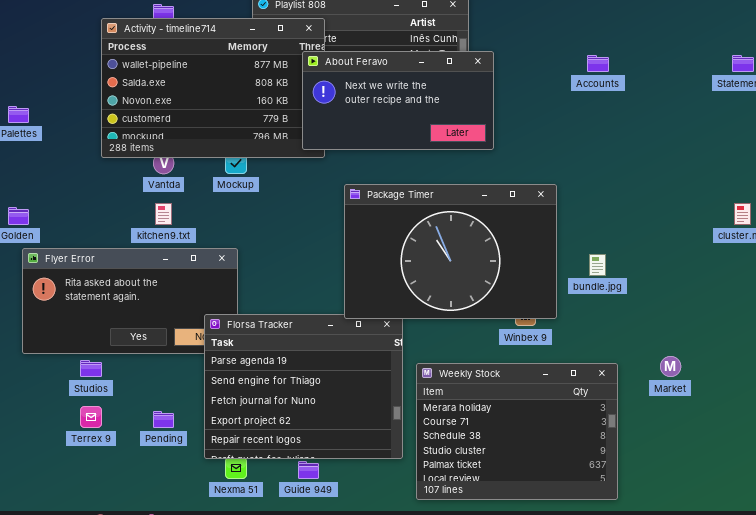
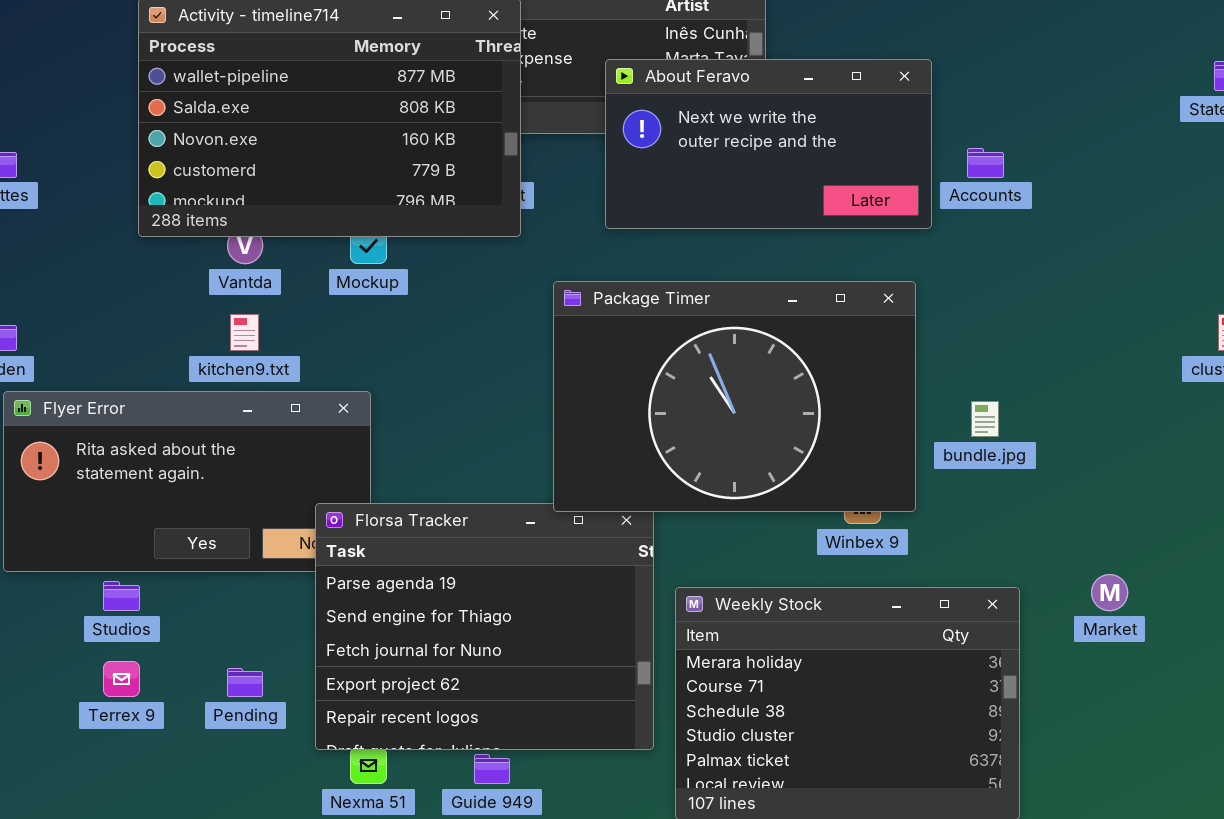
About Feravo: [302,51,494,150] -> [605,59,932,229], moved
Accounts: [587,55,609,72] -> [967,148,1004,178], moved

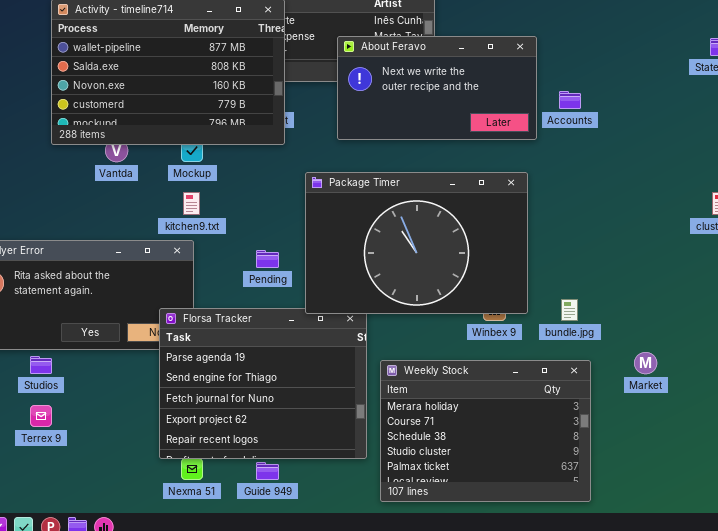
kitchen9.txt: [230,314,259,351] -> [183,192,200,215], moved
bundle.jpg: [971,401,999,437] -> [561,299,578,321], moved
Pending: [227,668,263,697] -> [256,250,279,268], moved

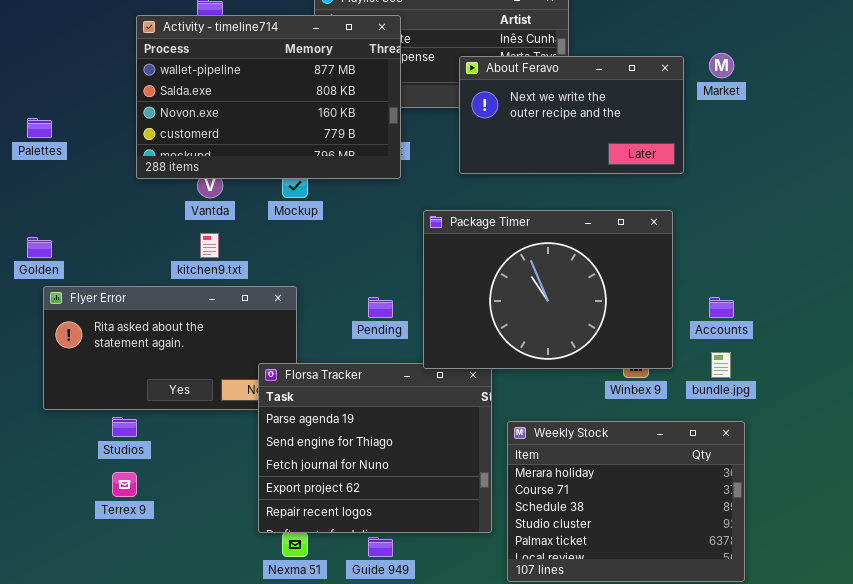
Accounts: [559,91,581,109] -> [709,297,734,318], moved
kitchen9.txt: [183,192,200,215] -> [200,233,219,258], moved
Market: [634,352,657,374] -> [709,53,734,78], moved

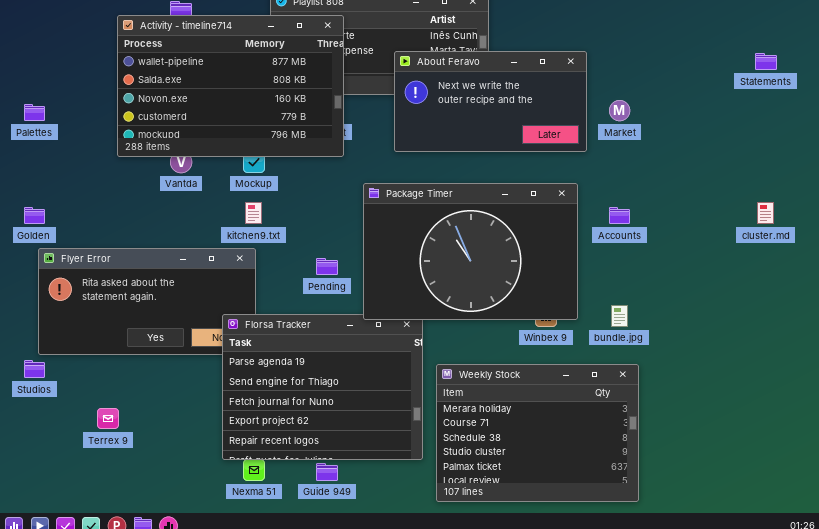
Market: [709,53,734,78] -> [609,100,630,121], moved
kitchen9.txt: [200,233,219,258] -> [245,202,262,224], moved
Accounts: [709,297,734,318] -> [609,207,630,224], moved
Studios: [112,417,137,437] -> [24,360,45,378], moved

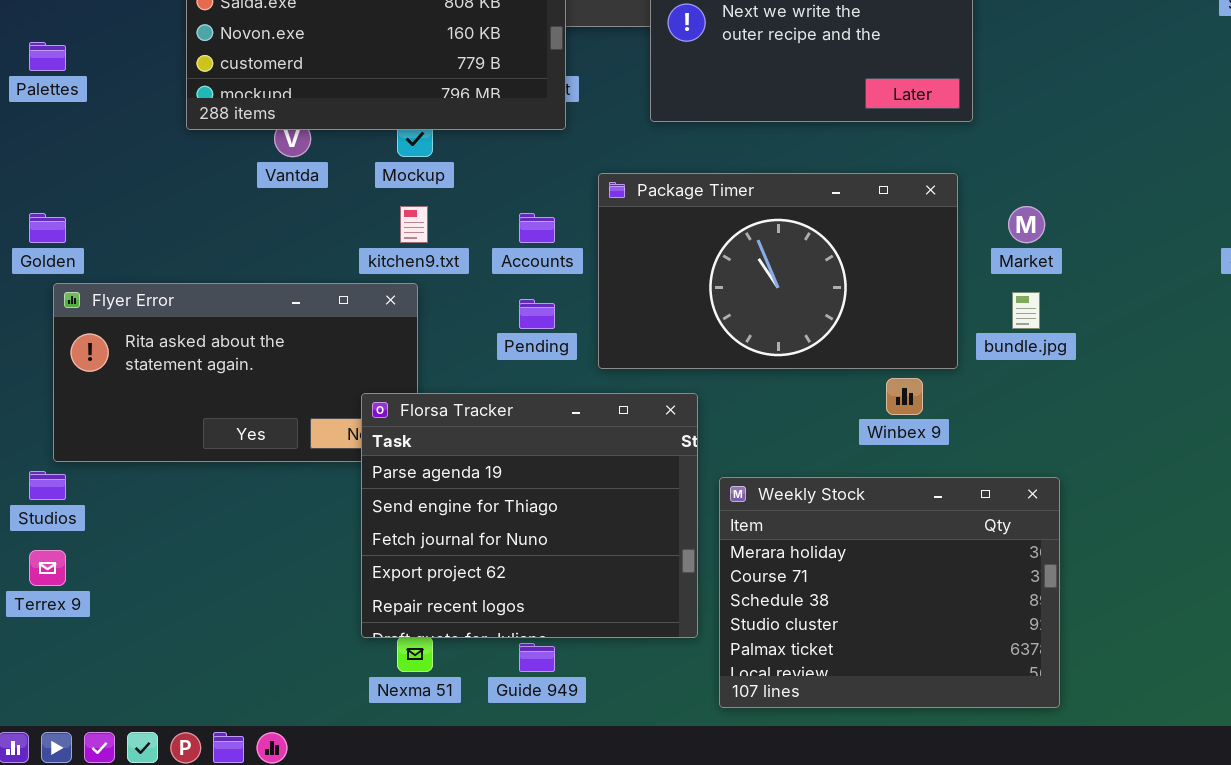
Market: [609,100,630,121] -> [1008,206,1045,243], moved
Package Timer: [363,183,578,320] -> [598,173,958,369], resized
Accounts: [609,207,630,224] -> [519,213,555,243], moved
bundle.jpg: [611,305,628,327] -> [1012,292,1040,329], moved
Terrex 9: [97,408,119,429] -> [29,550,66,586], moved

